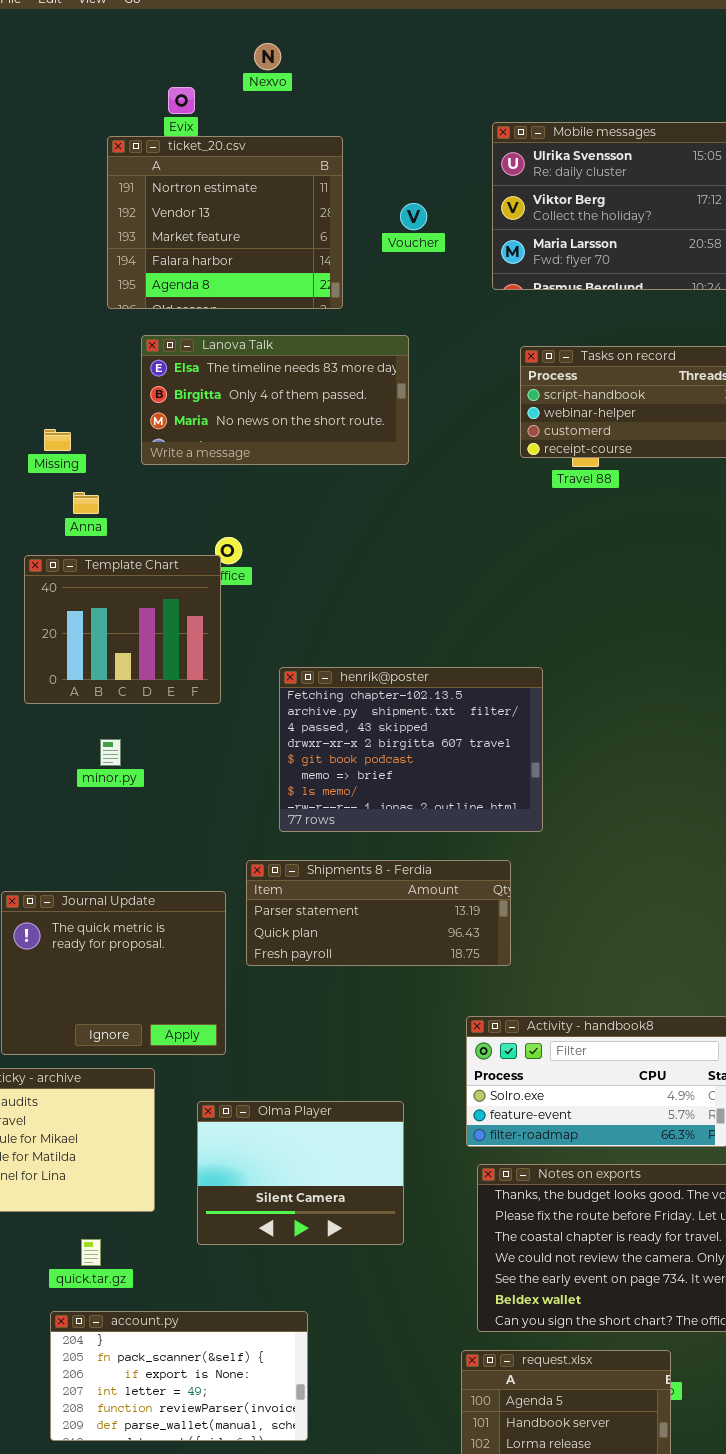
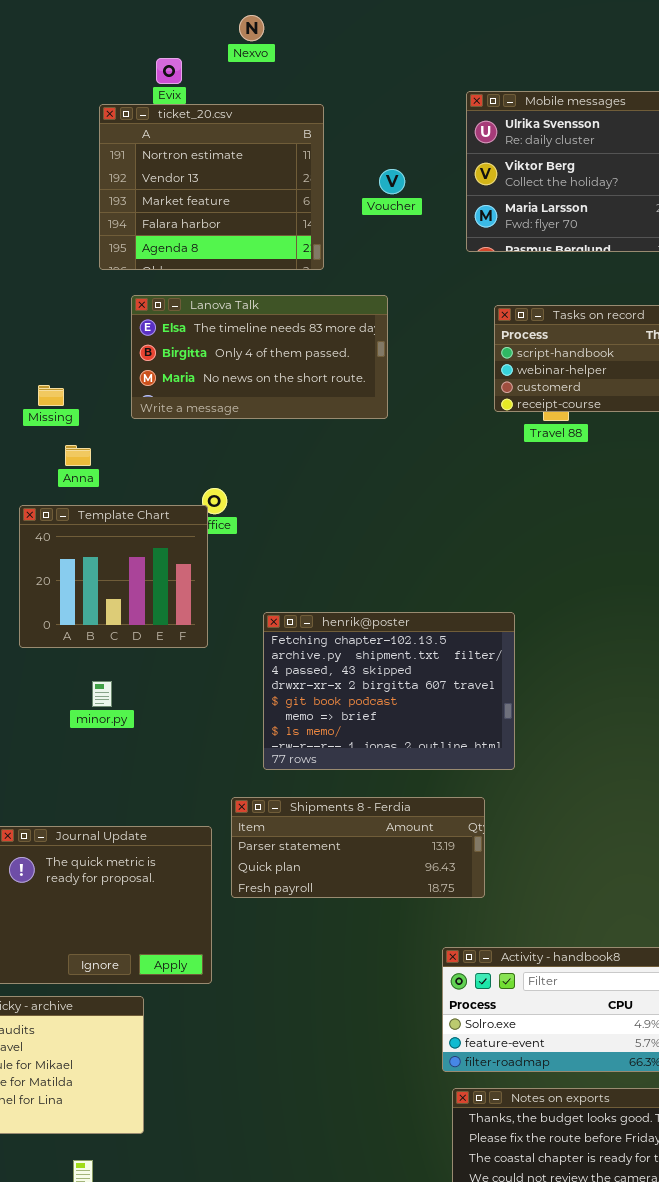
Olma Player: [197,1101,404,1245] -> none, closed

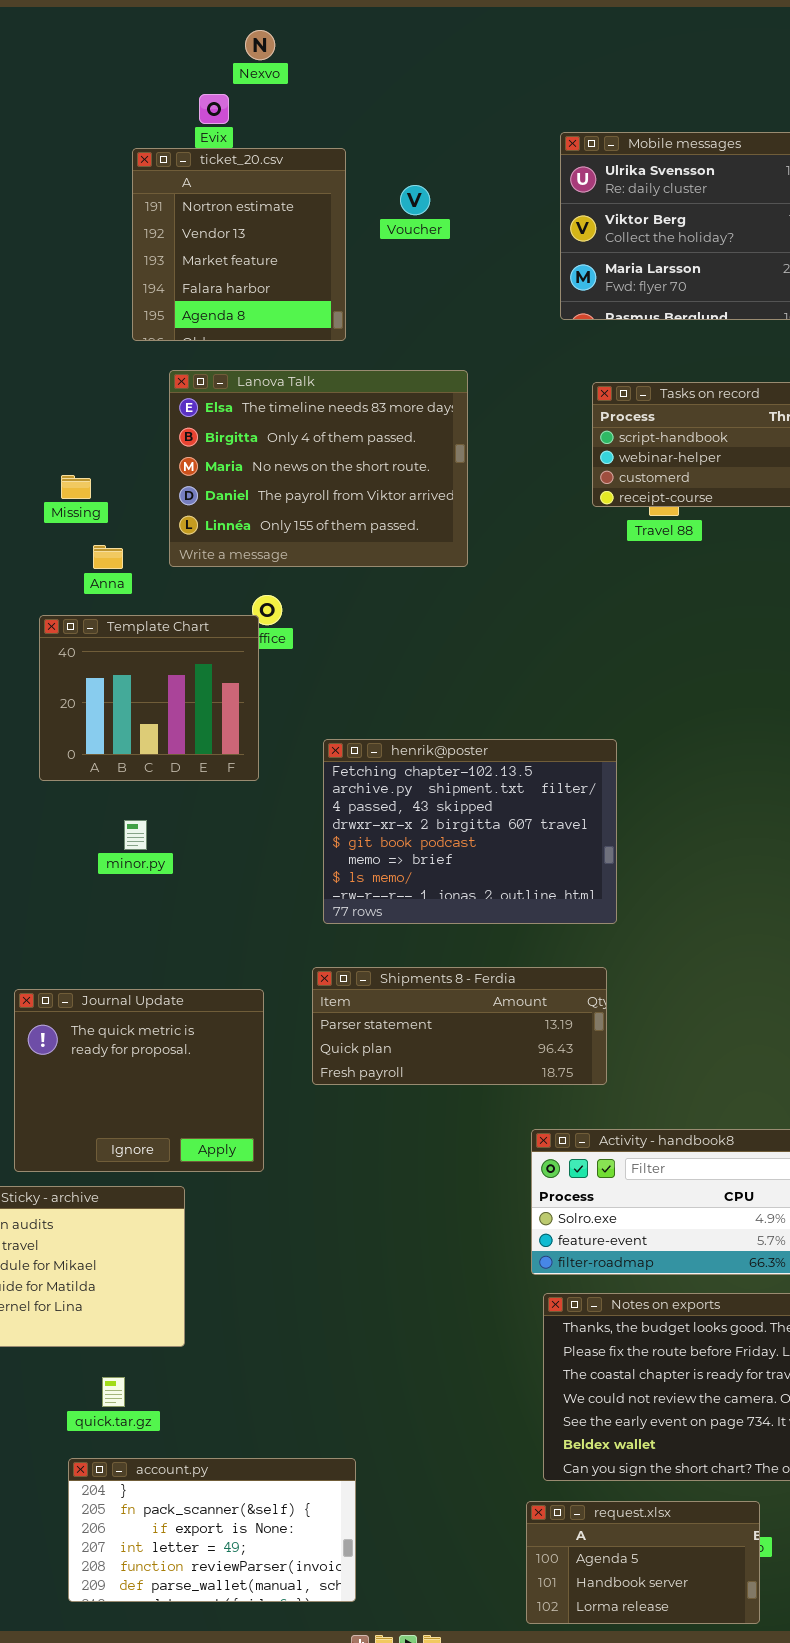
Nexvo: [239,15,264,41] -> [245,30,275,60], moved
ticket_20.csv: [99,104,324,270] -> [132,148,346,341], resized
Voucher: [379,169,405,194] -> [400,185,430,215], moved
Lanova Talk: [131,295,388,419] -> [169,370,468,567], resized
Shipments 8 - Ferdia: [231,797,485,898] -> [312,967,607,1085], moved

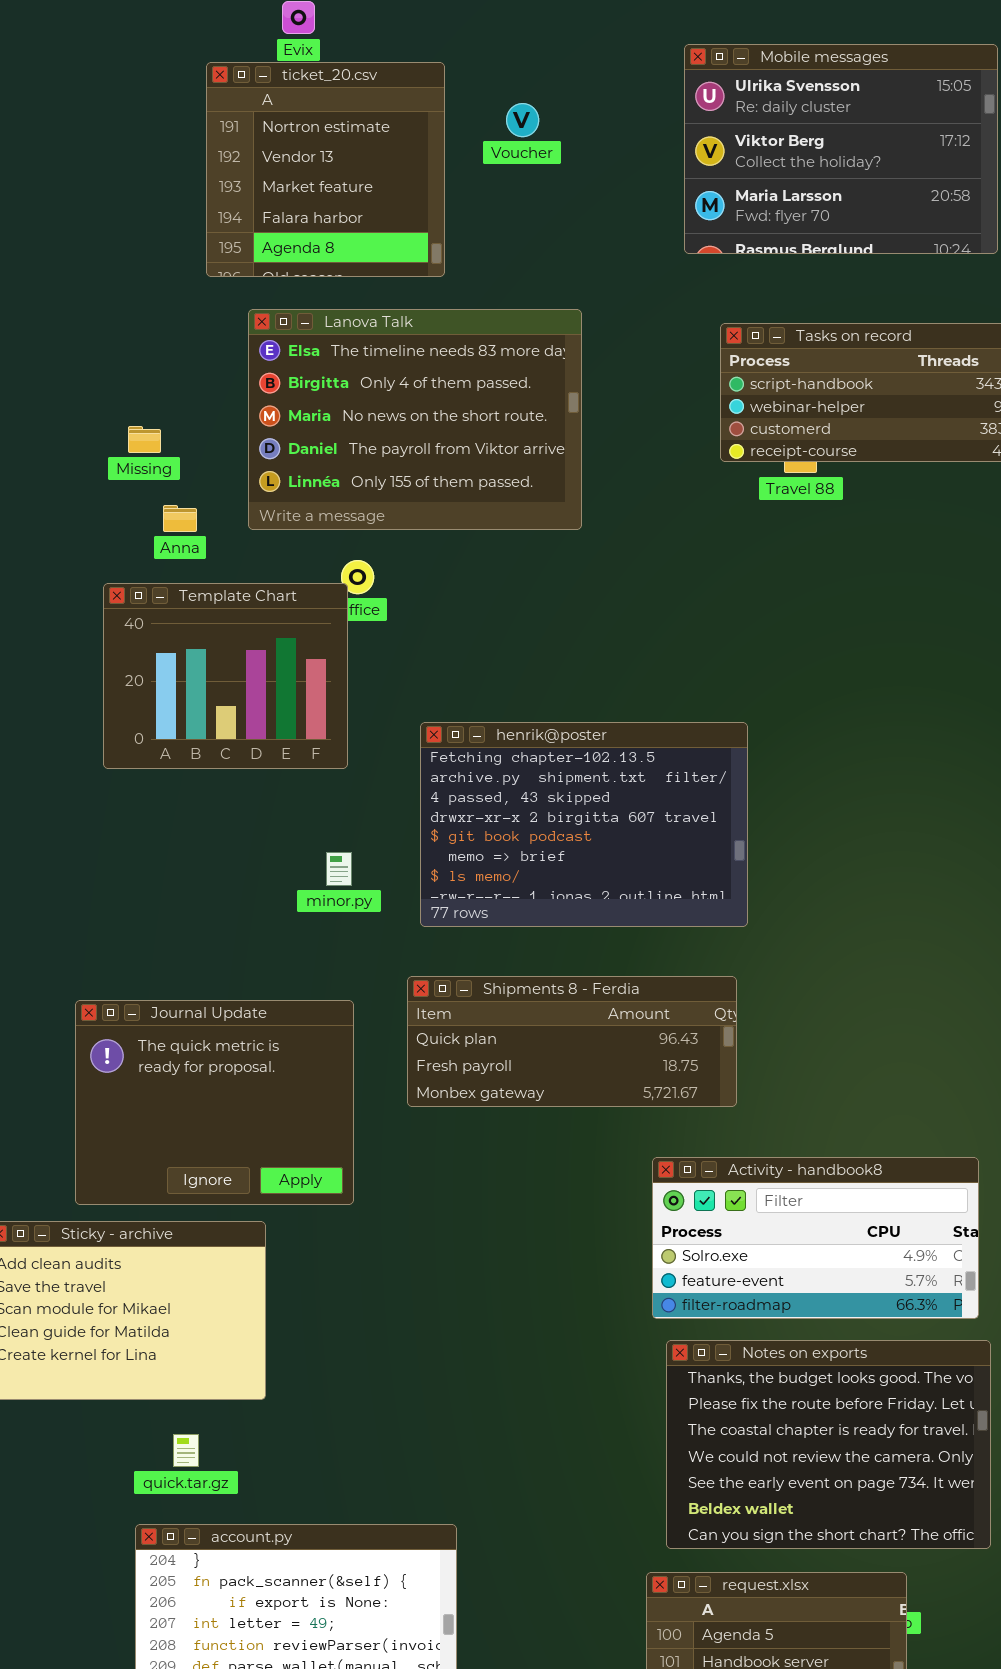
minor.py: [124,820,147,850] -> [326,852,352,886], moved
Shipments 8 - Ferdia: [312,967,607,1085] -> [407,976,737,1107], scrolled down 1 row

